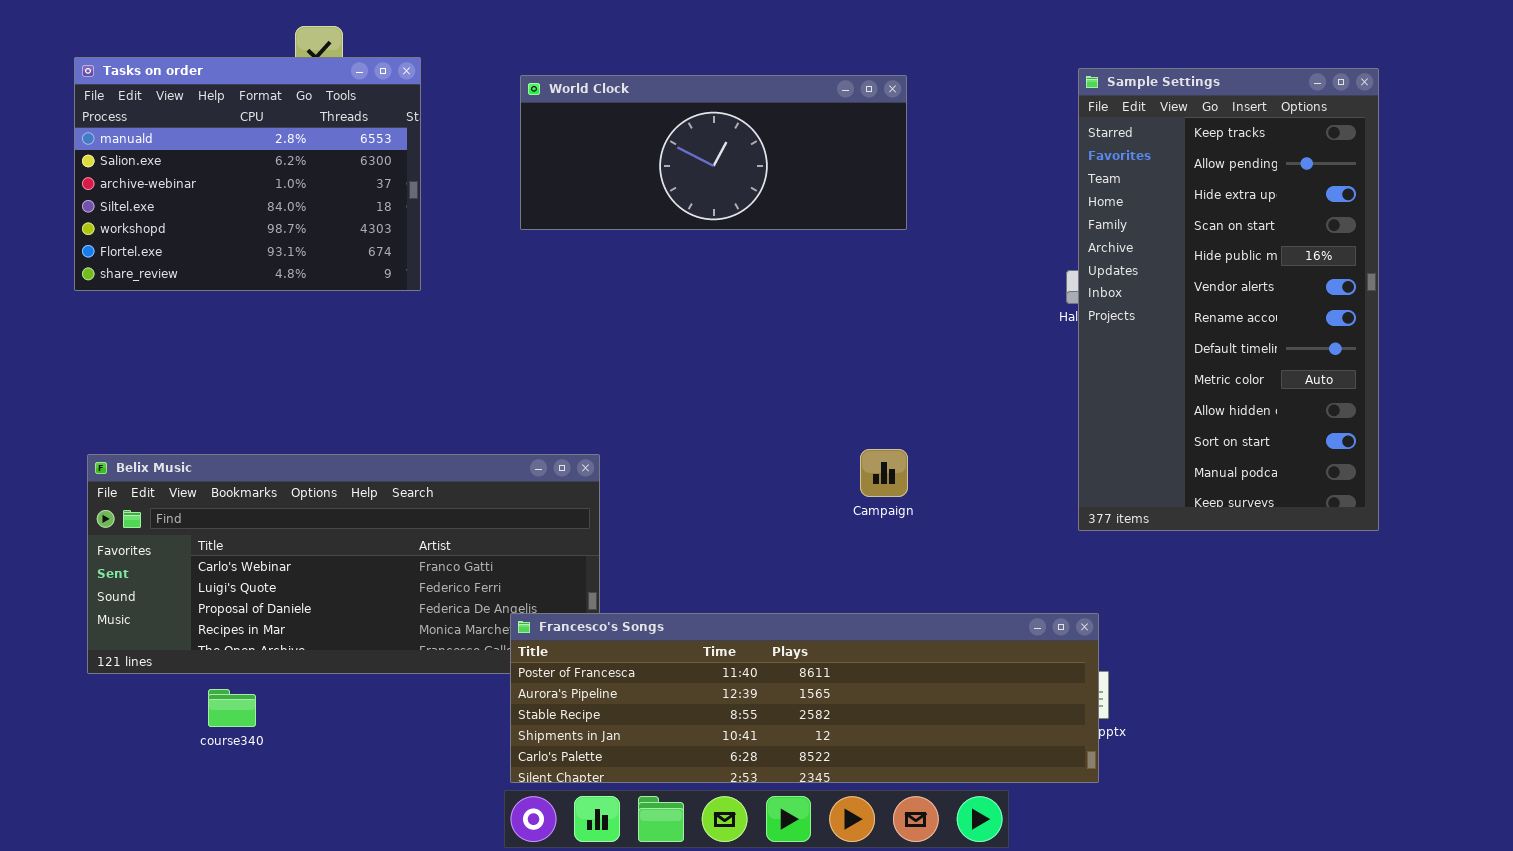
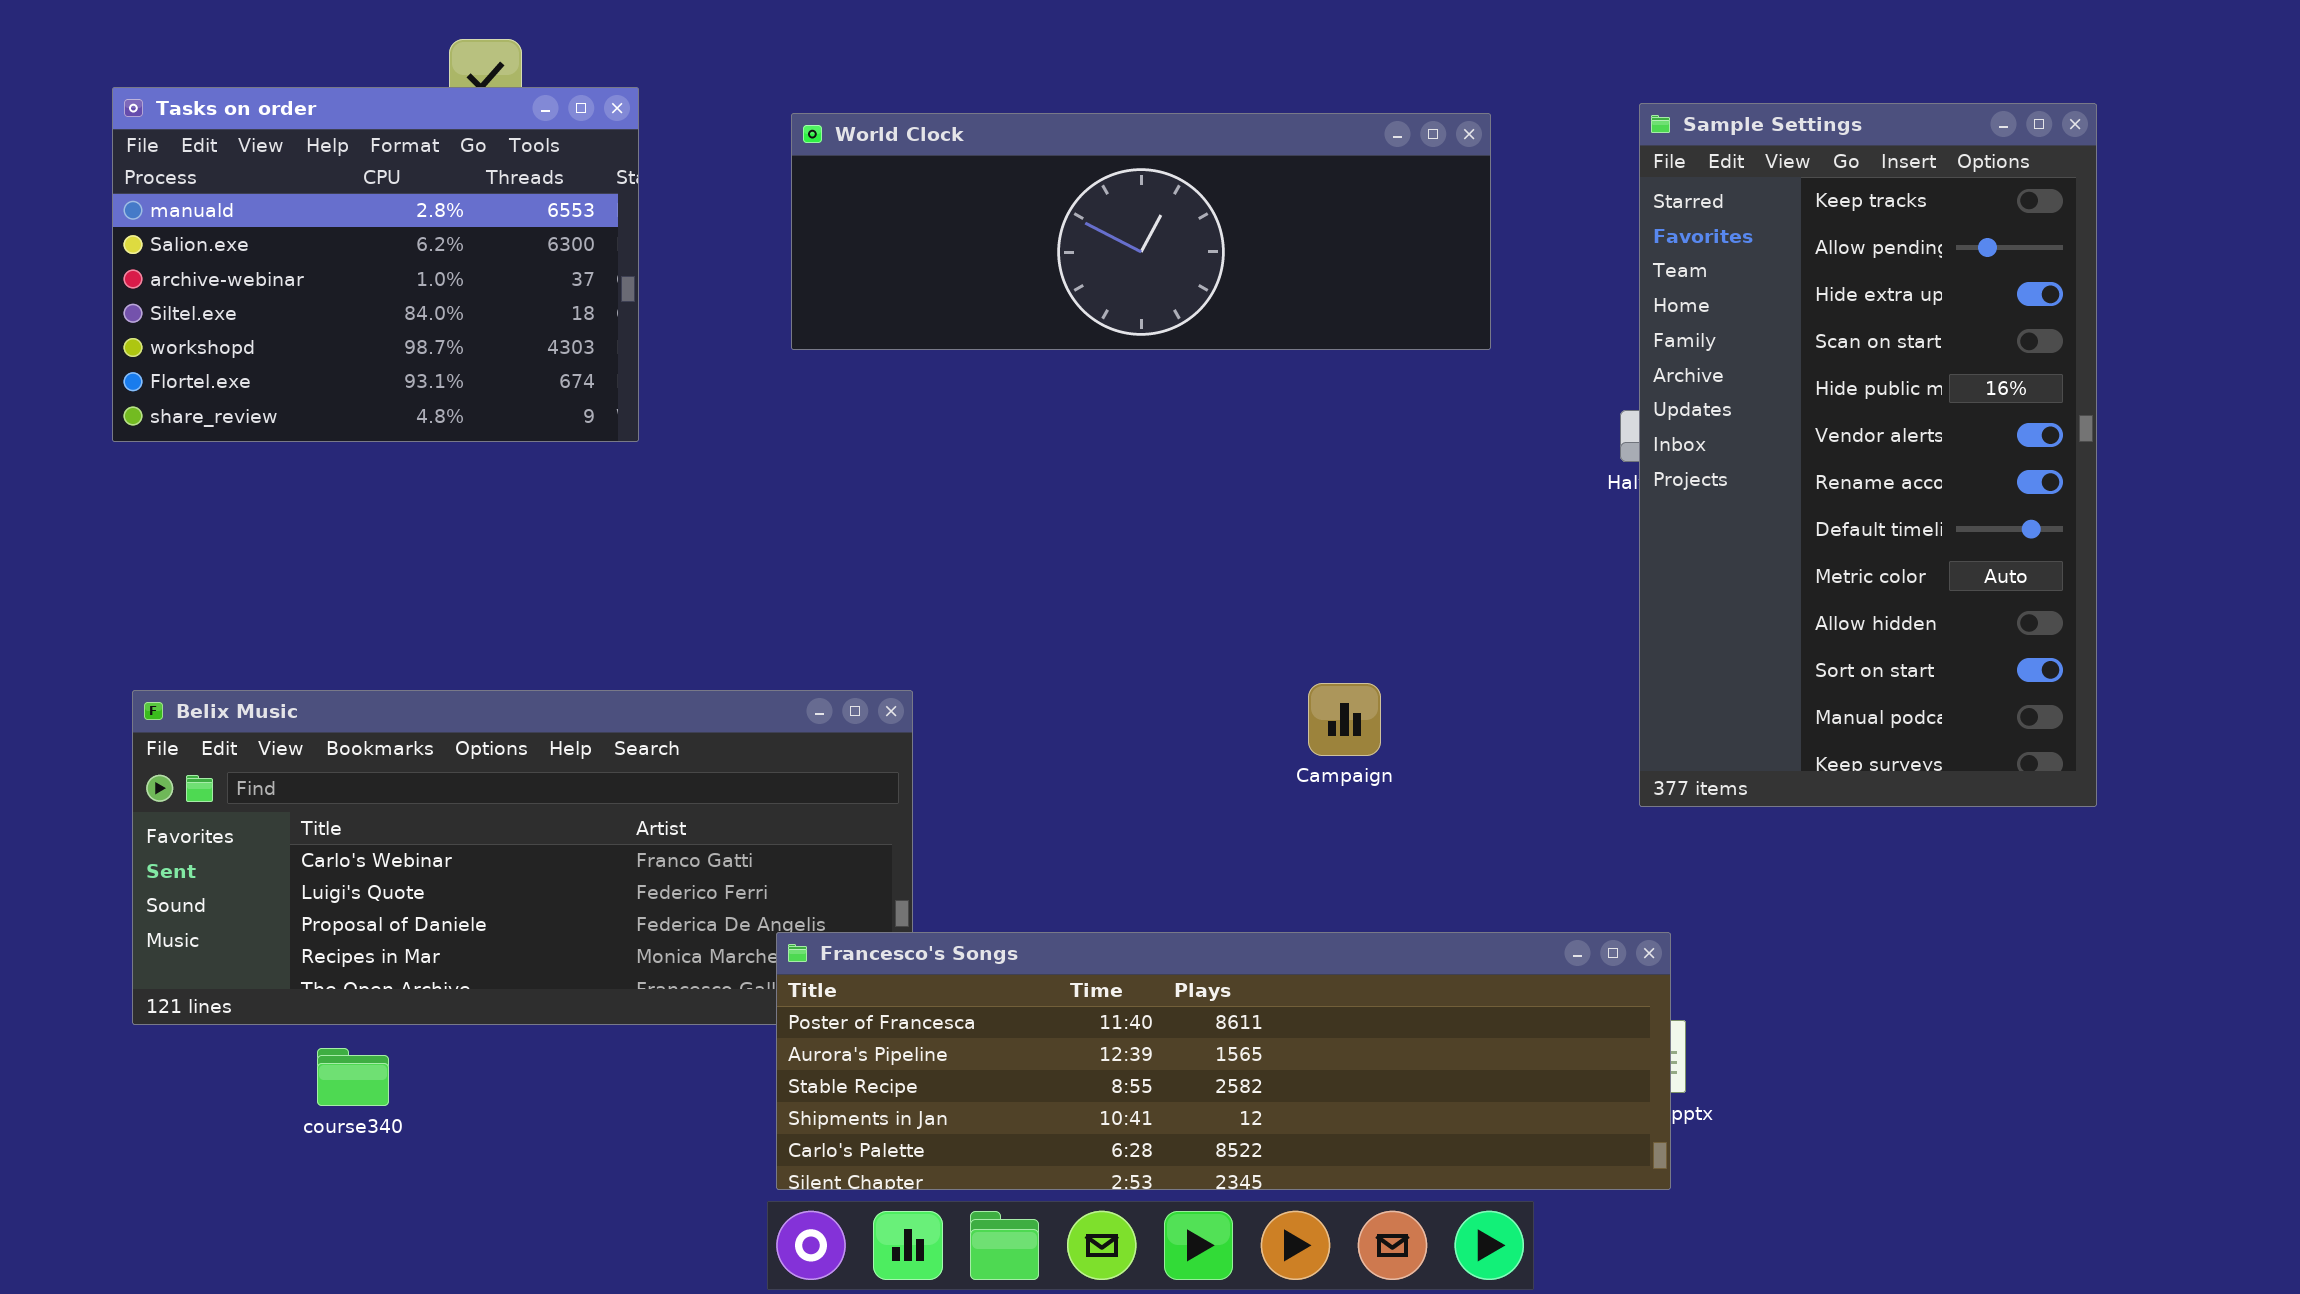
World Clock: [520,75,907,230] -> [791,113,1491,350], resized

